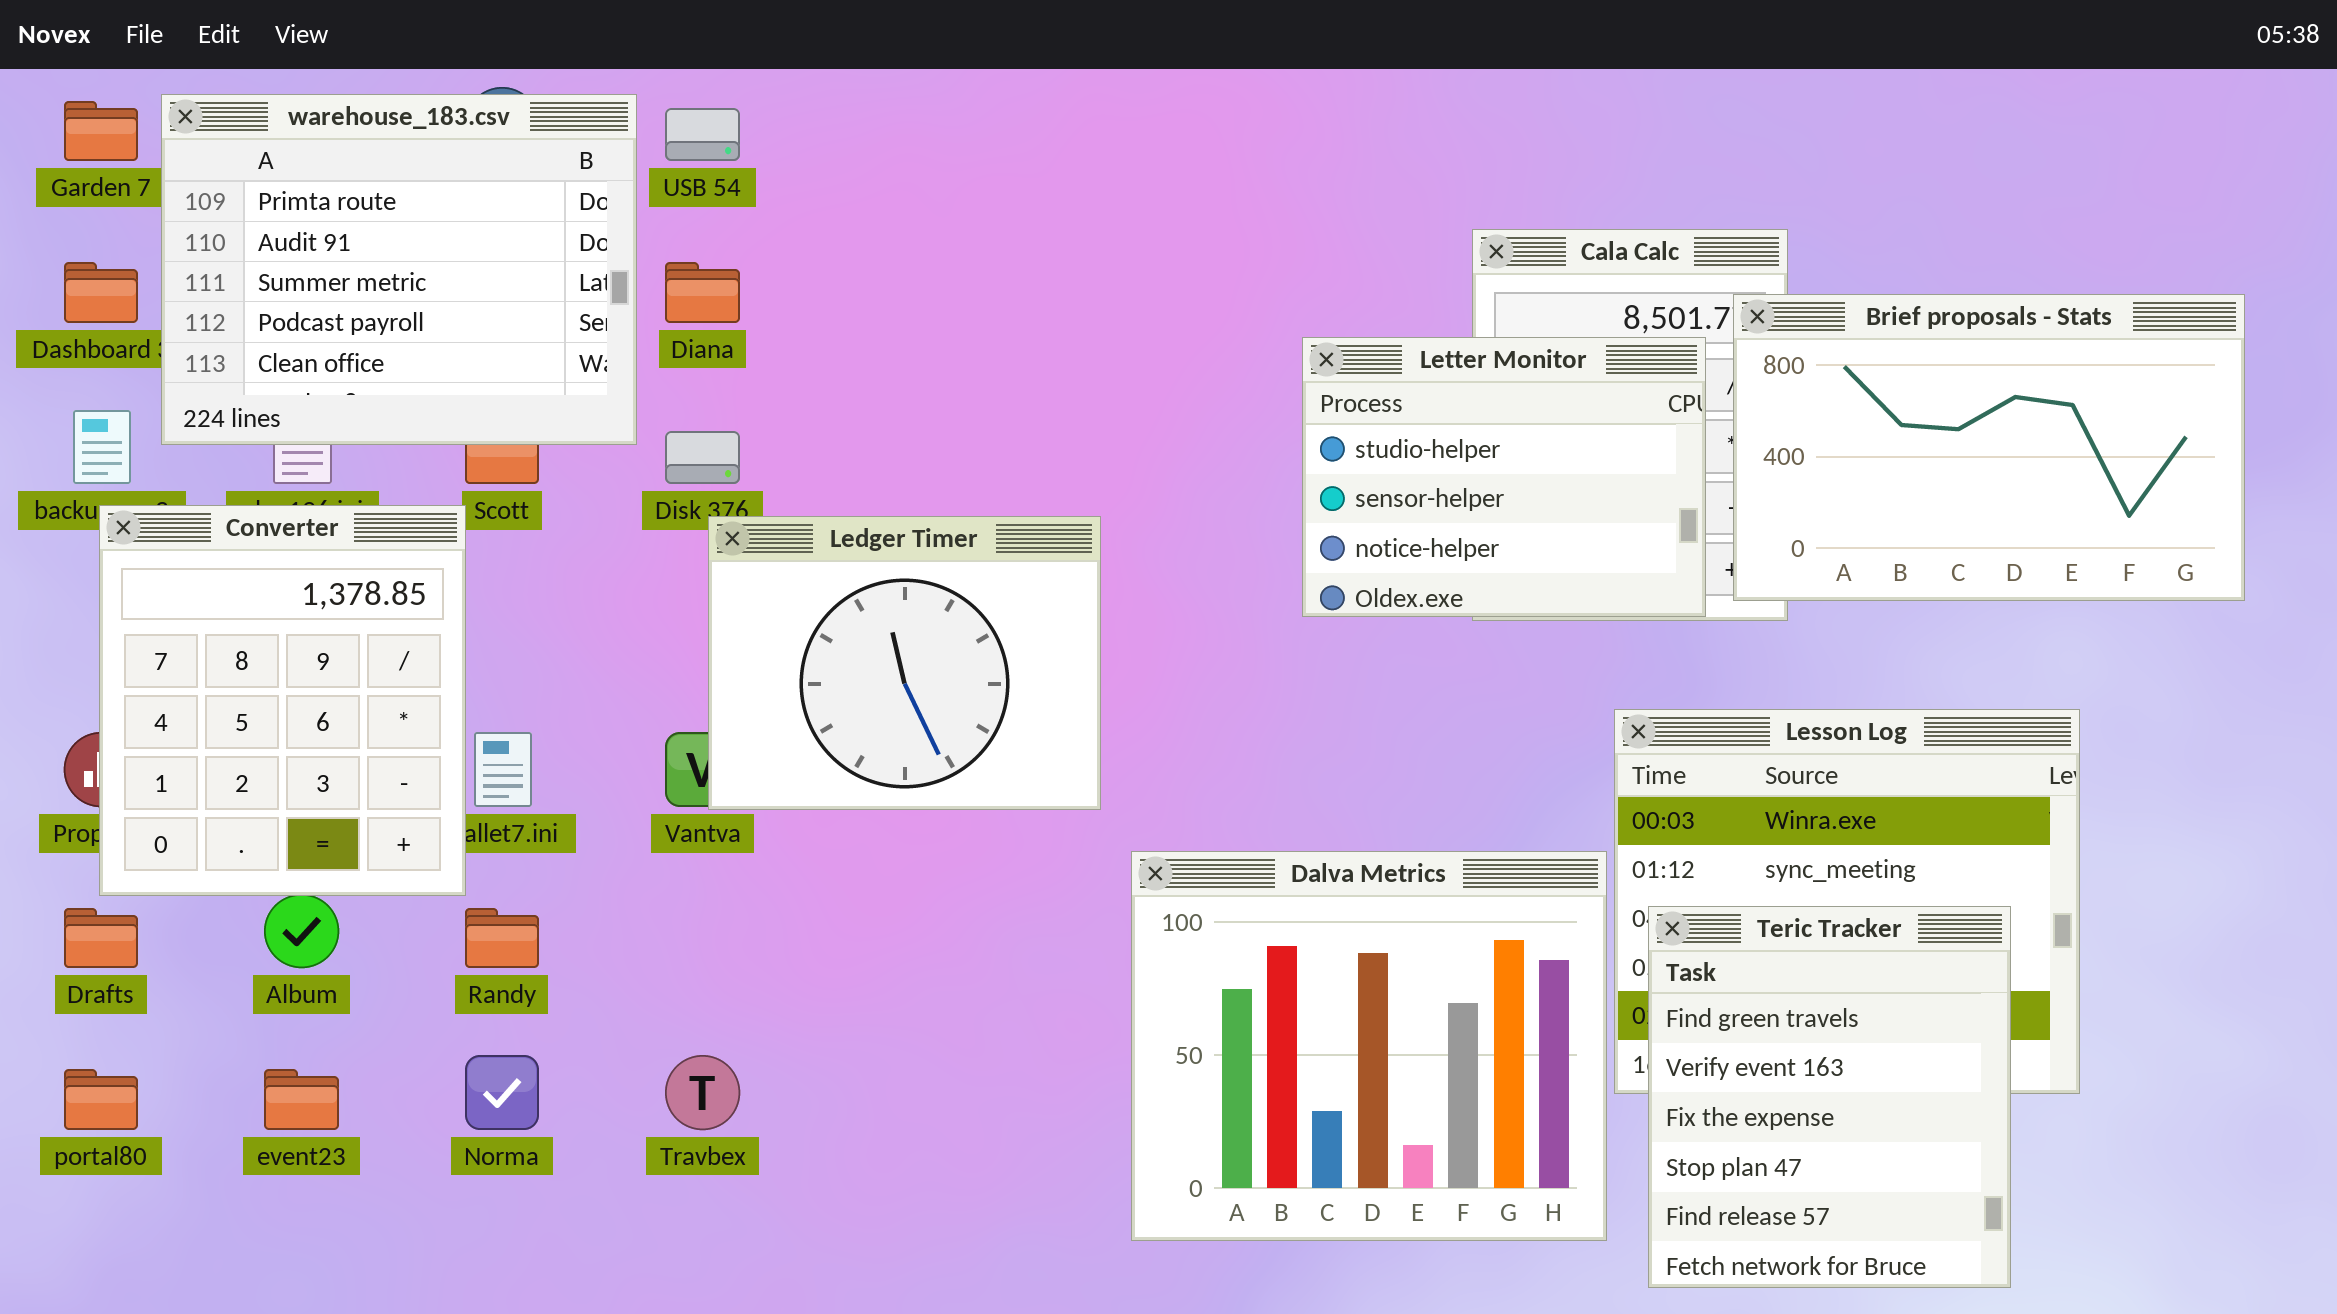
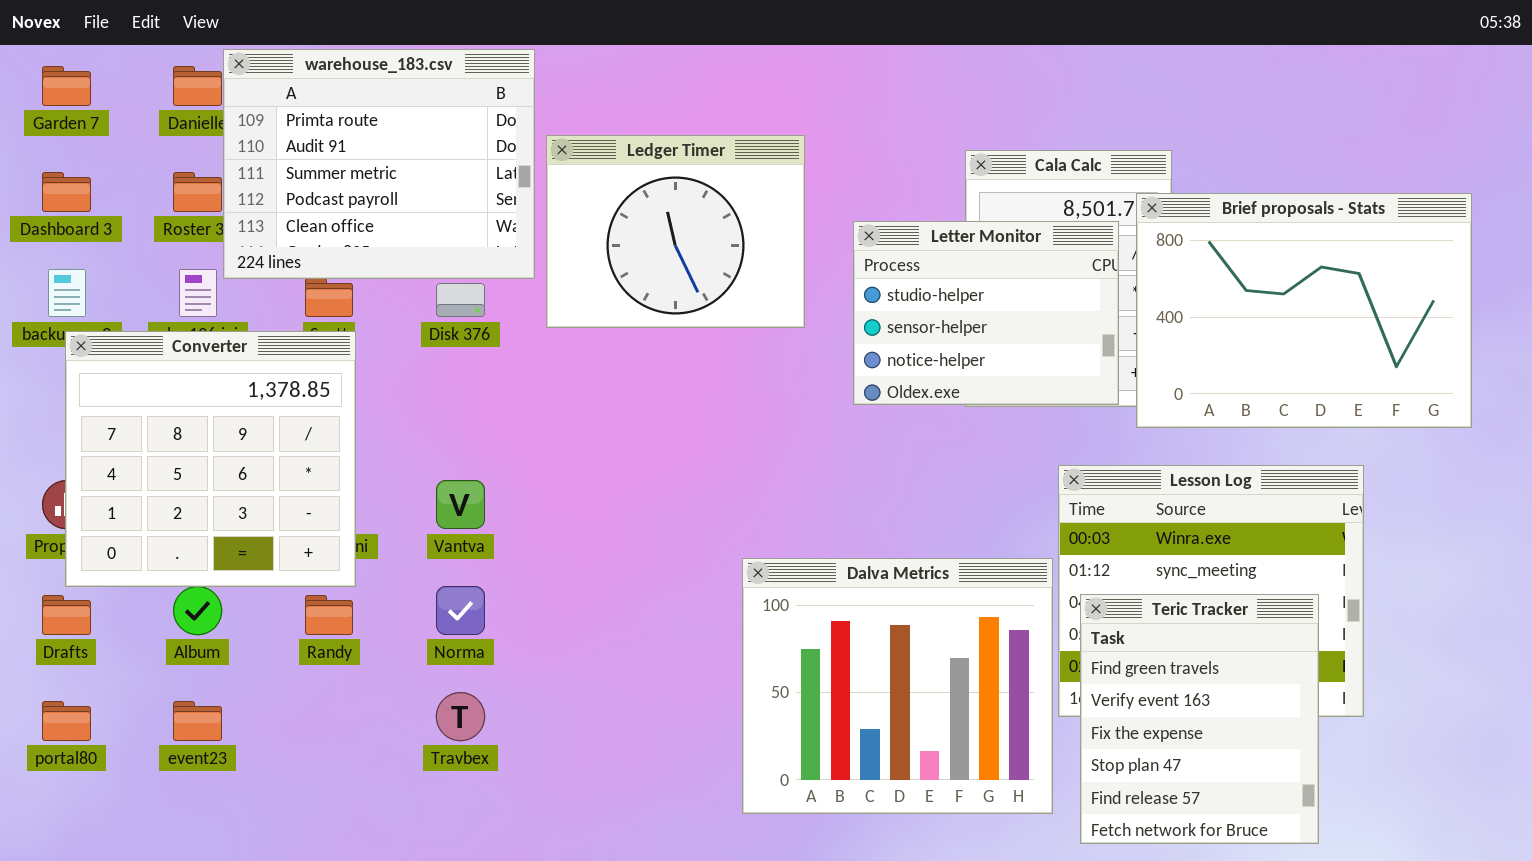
warehouse_183.csv: [161,94,637,445] -> [223,49,535,279], moved
Brief proposals - Stats: [1733,294,2245,601] -> [1136,193,1472,428], resized
Converter: [99,505,466,896] -> [65,331,356,587], resized
Ledger Timer: [708,516,1101,810] -> [546,135,805,328], moved
Norma: [465,1055,539,1130] -> [436,586,485,635], moved

